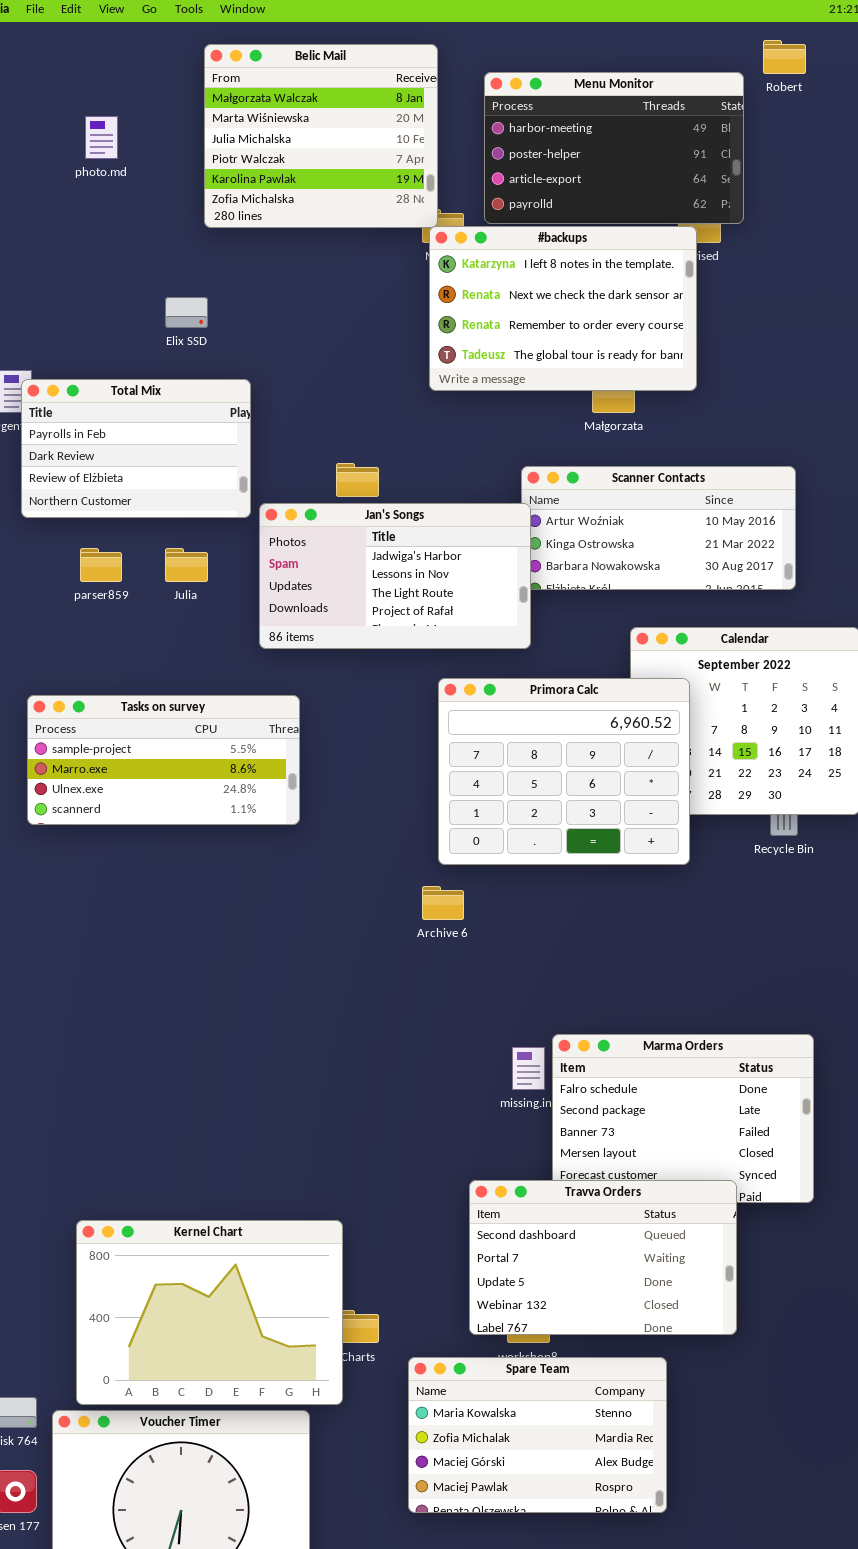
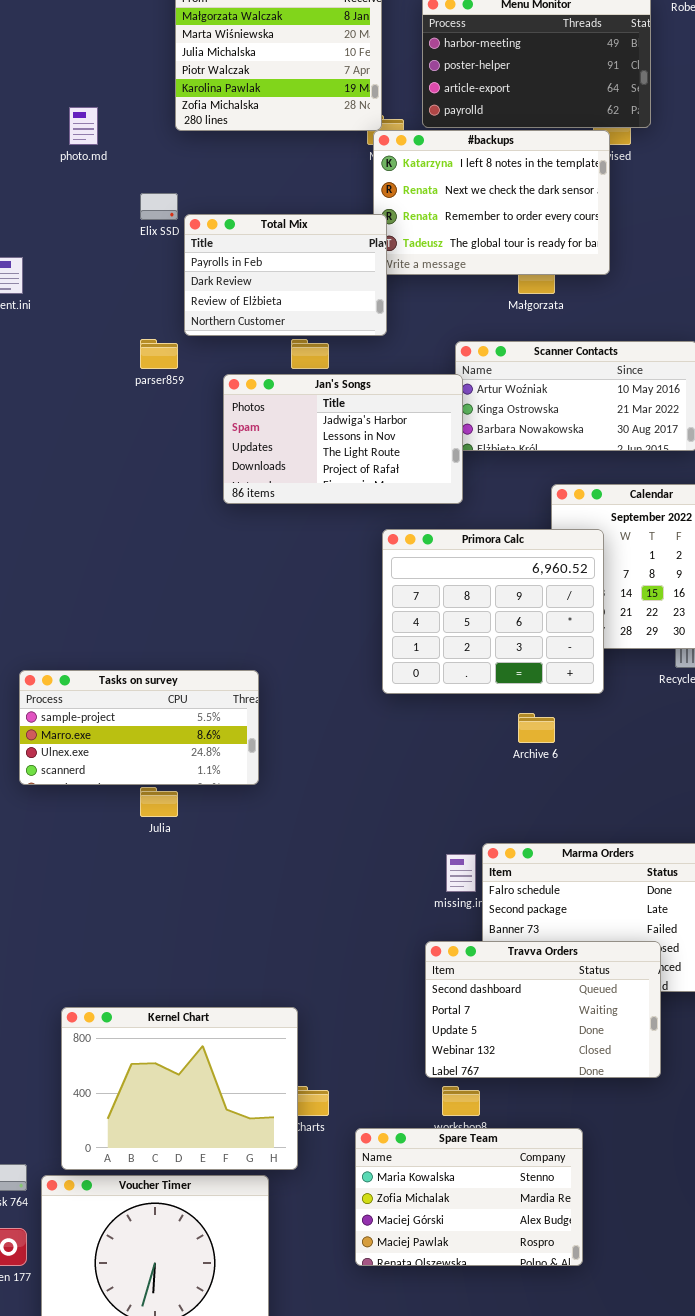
photo.md: [85,116,118,159] -> [69,107,98,145], moved
Total Mix: [21,379,251,518] -> [184,214,387,336], moved
parser859: [80,548,122,582] -> [140,339,178,369], moved
Julia: [165,548,208,582] -> [140,787,178,817], moved
Tasks on survey: [27,695,300,825] -> [19,670,259,785], moved
Archive 6: [422,886,464,920] -> [518,713,555,743], moved
Travva Orders: [469,1180,737,1335] -> [425,941,661,1078], moved

